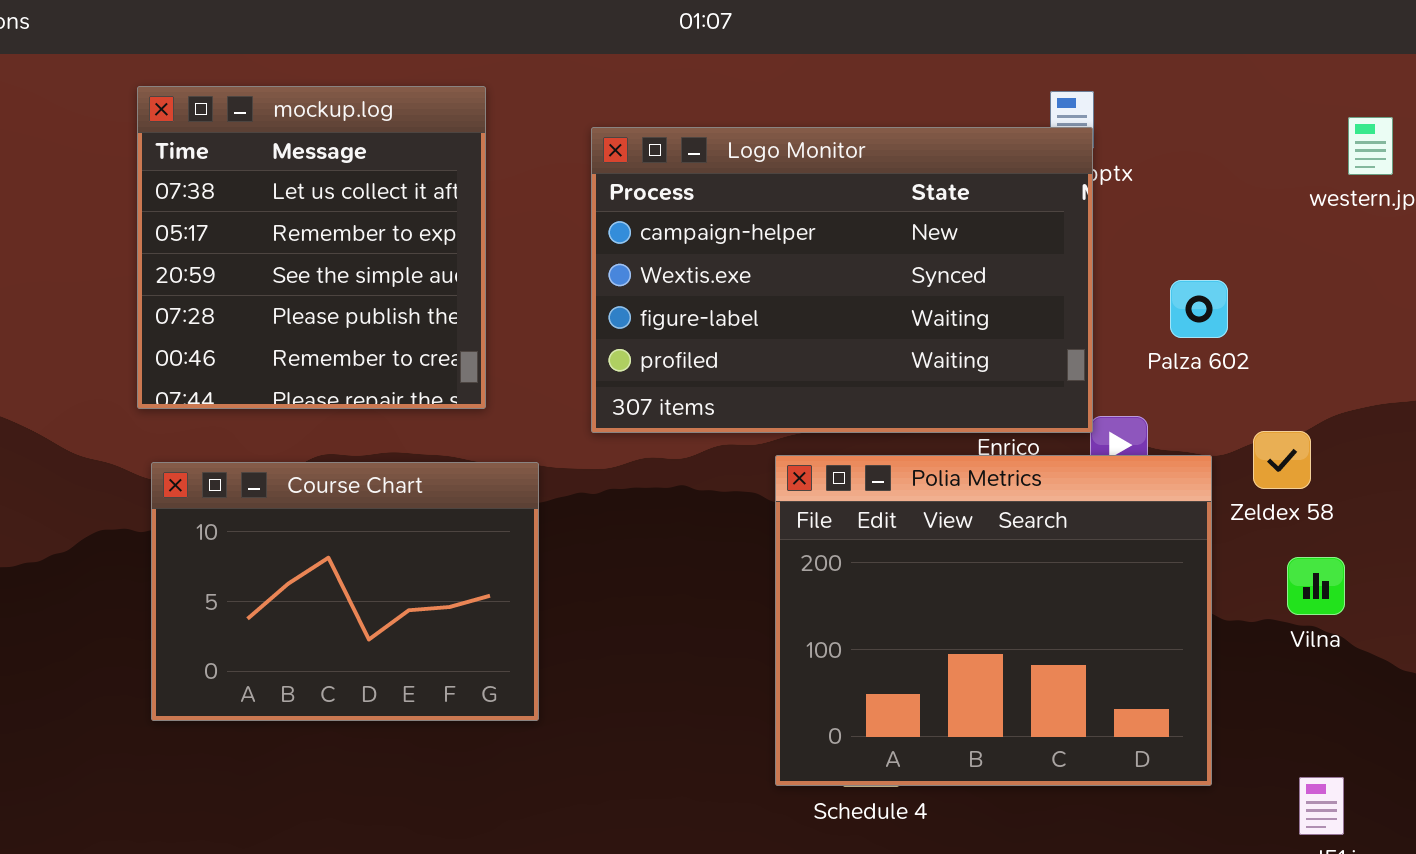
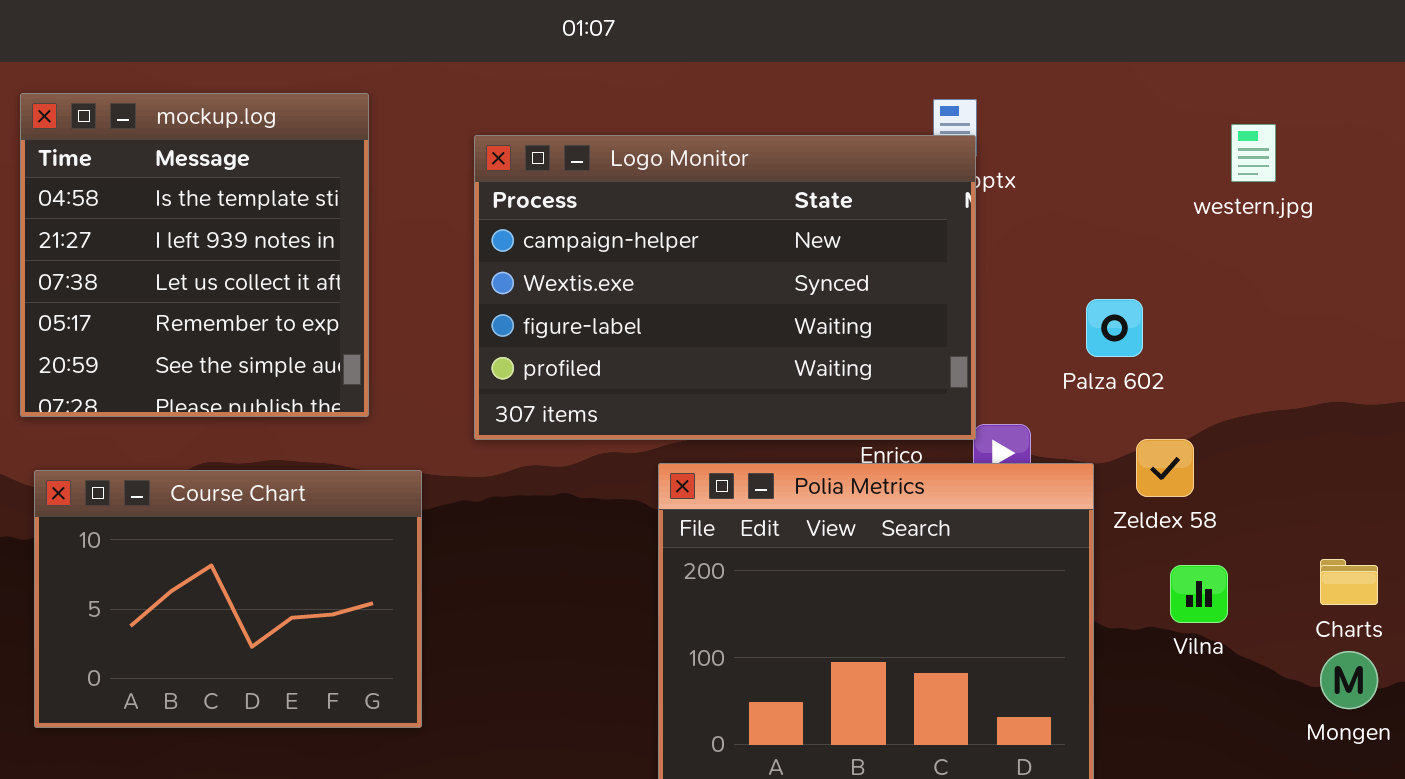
mockup.log: [137,86,486,409] -> [20,93,369,417], scrolled up 2 rows
Palza 602: [1170,280,1228,338] -> [1086,299,1143,357], moved

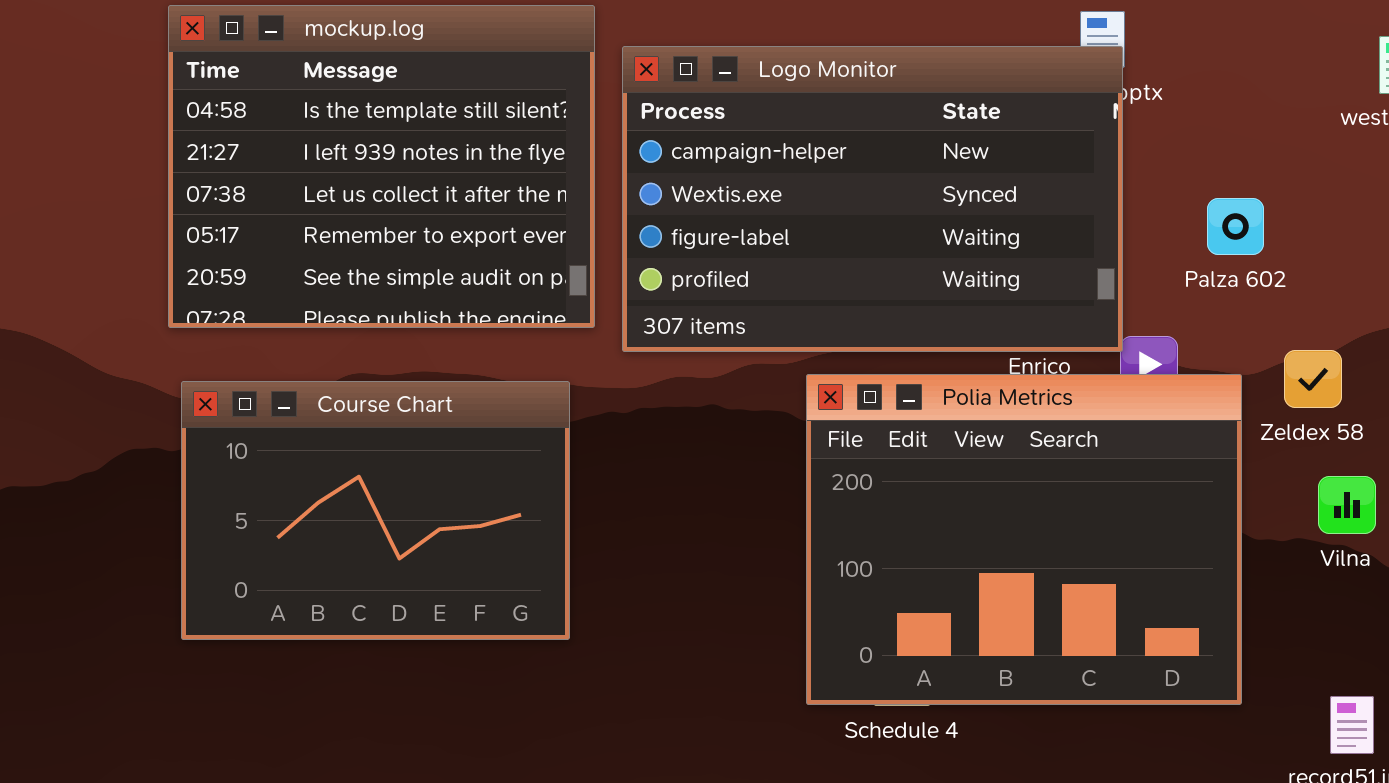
mockup.log: [20,93,369,417] -> [168,5,595,328], resized
Palza 602: [1086,299,1143,357] -> [1207,198,1264,255], moved

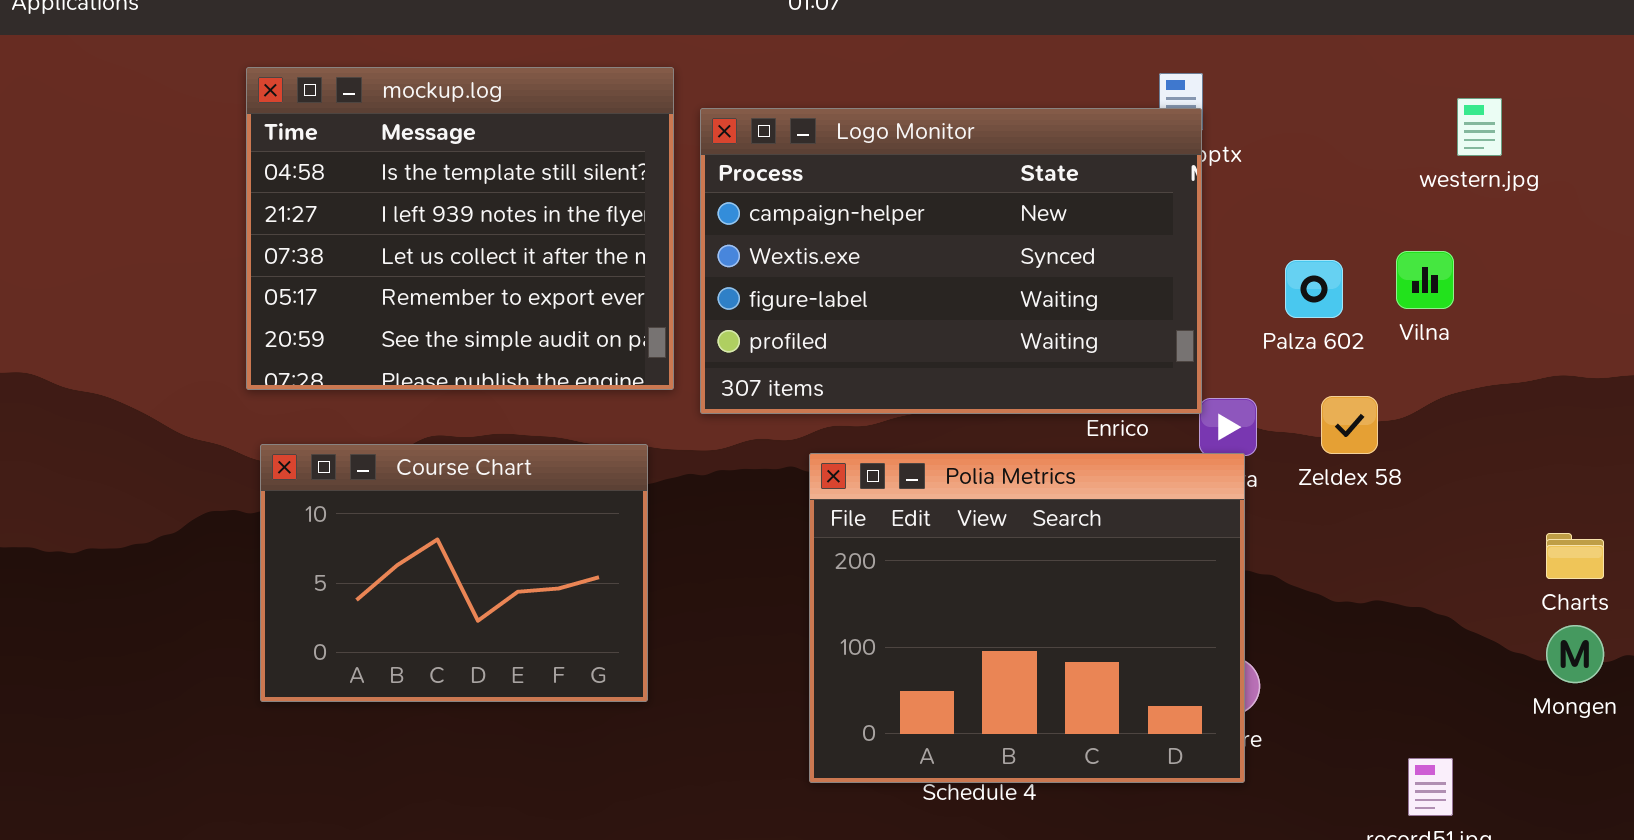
Zeldex 58: [1284,350,1342,408] -> [1321,396,1378,454], moved
Polia Metrics: [806,374,1242,705] -> [809,453,1245,783], moved
Vilna: [1318,476,1376,534] -> [1396,251,1454,309], moved

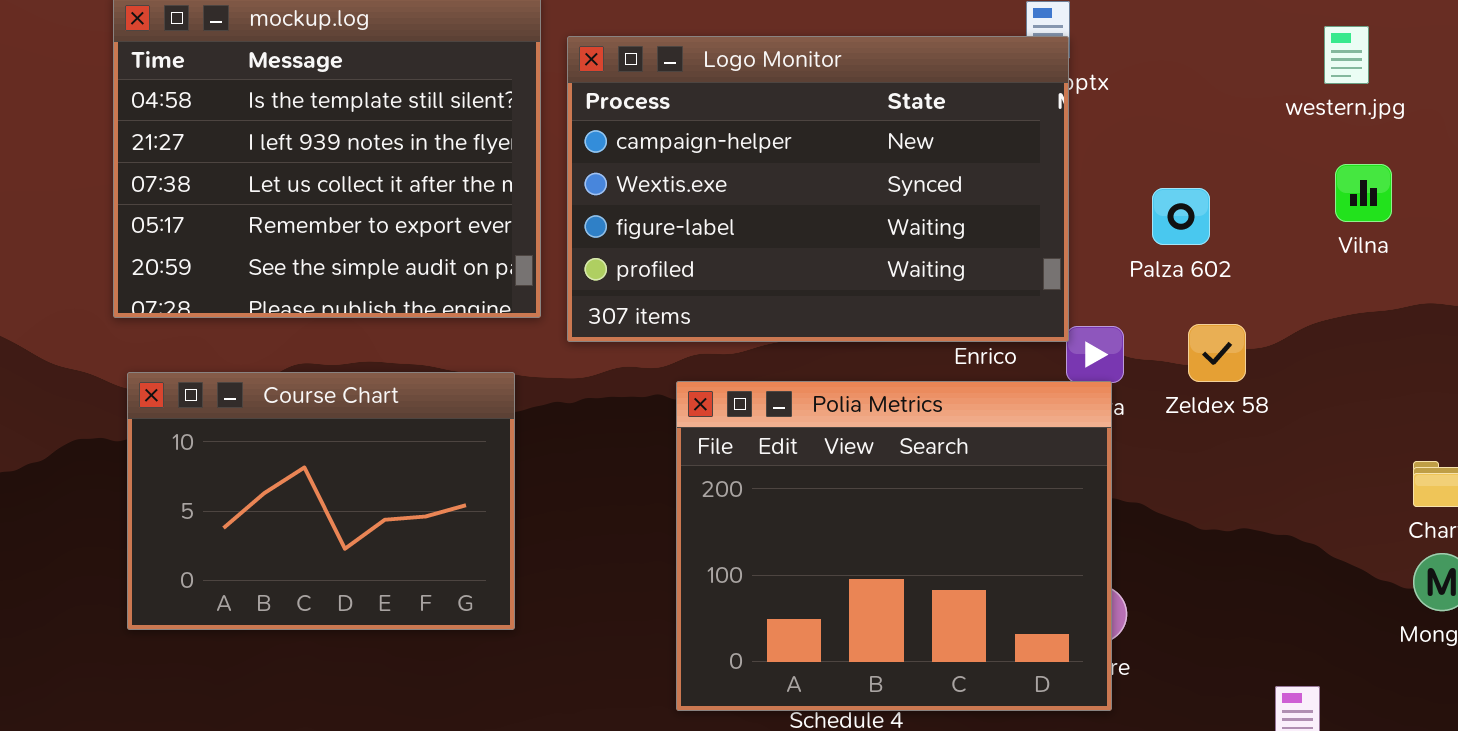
Vilna: [1396,251,1454,309] -> [1335,164,1392,222], moved

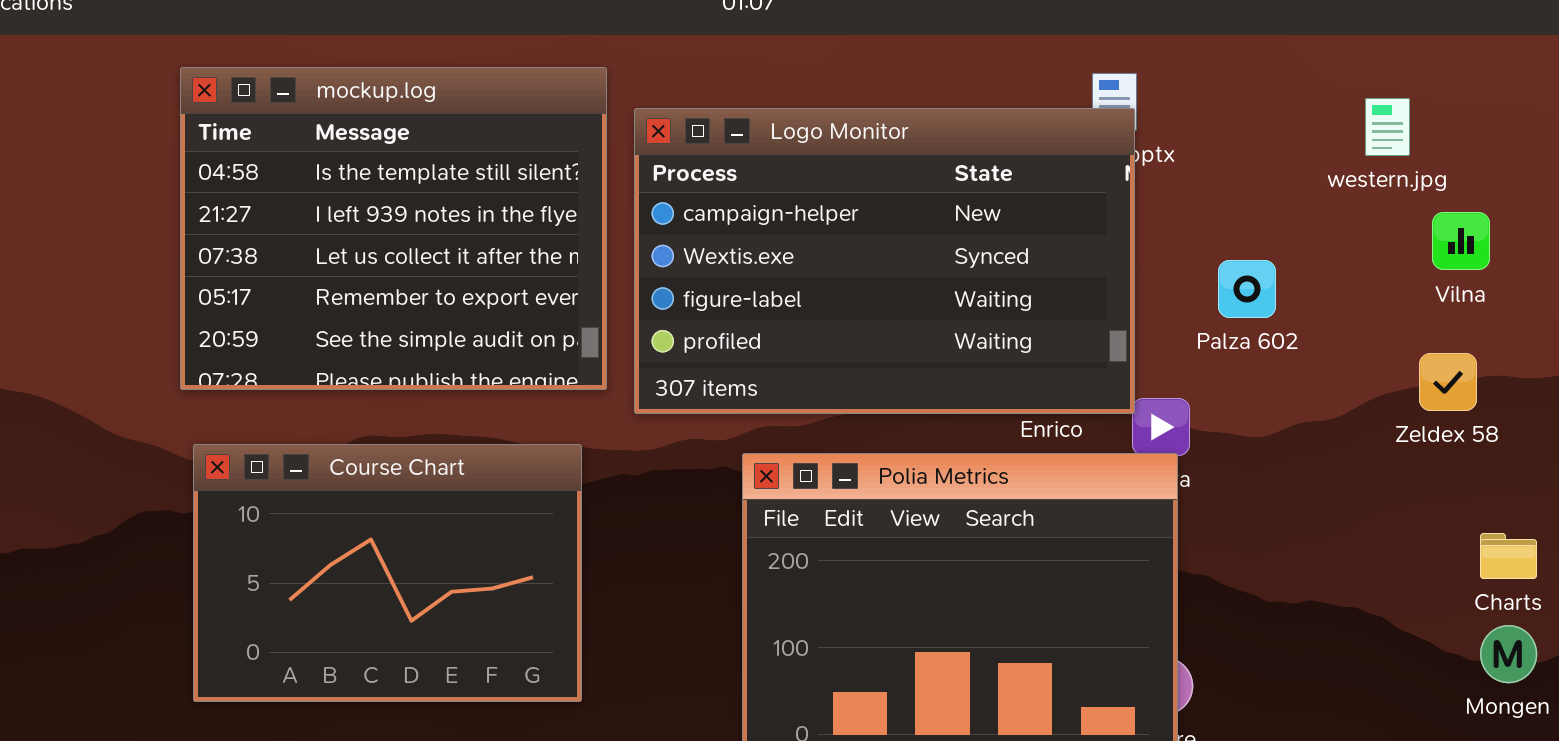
western.jpg: [1324,26,1369,84] -> [1365,98,1410,156], moved
Vilna: [1335,164,1392,222] -> [1432,212,1490,270], moved
Zeldex 58: [1188,324,1246,382] -> [1419,353,1477,411], moved

